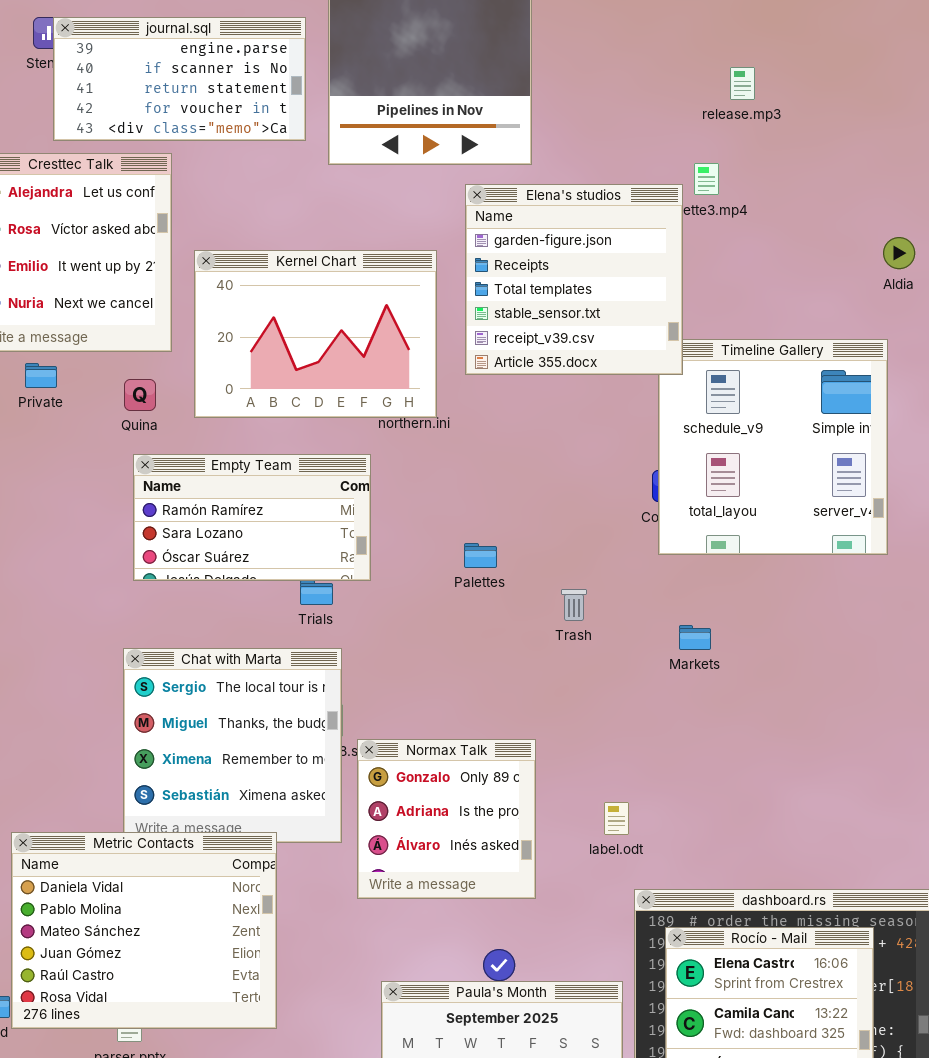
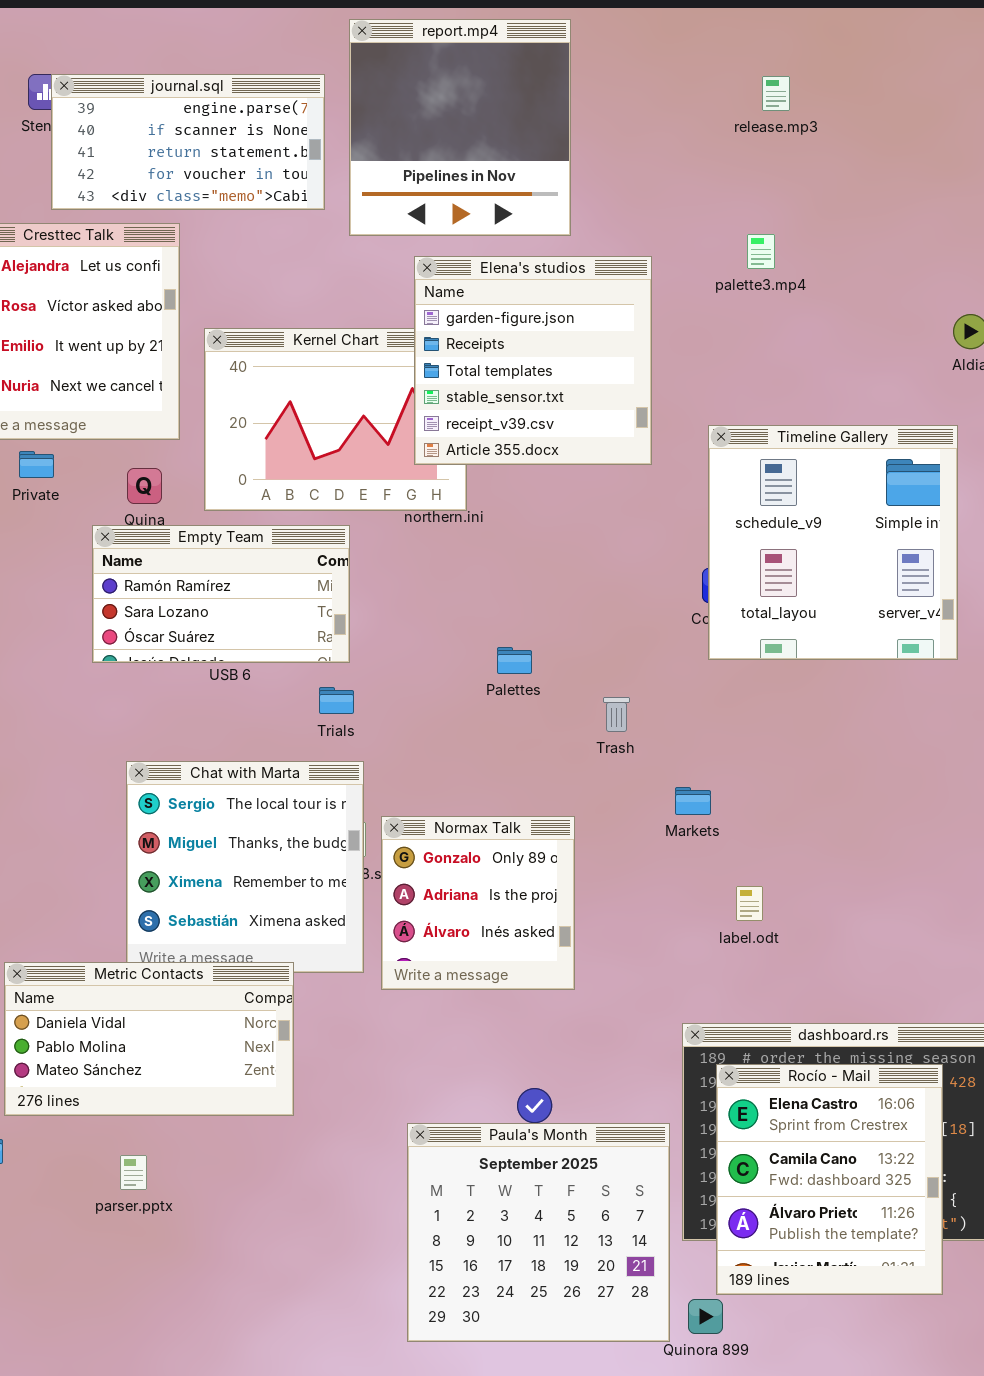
release.mp3: [730,67,755,100] -> [762,76,790,111], moved
Elena's studios: [465,184,683,375] -> [414,256,652,465], moved
Empty Team: [133,454,371,581] -> [92,525,350,663], moved
Markets: [679,625,711,650] -> [675,787,711,815], moved
Normax Talk: [357,739,536,899] -> [381,816,575,990], moved
label.odt: [604,802,629,835] -> [736,886,763,921], moved
Metric Contacts: [11,832,277,1029] -> [4,962,294,1116], resized

